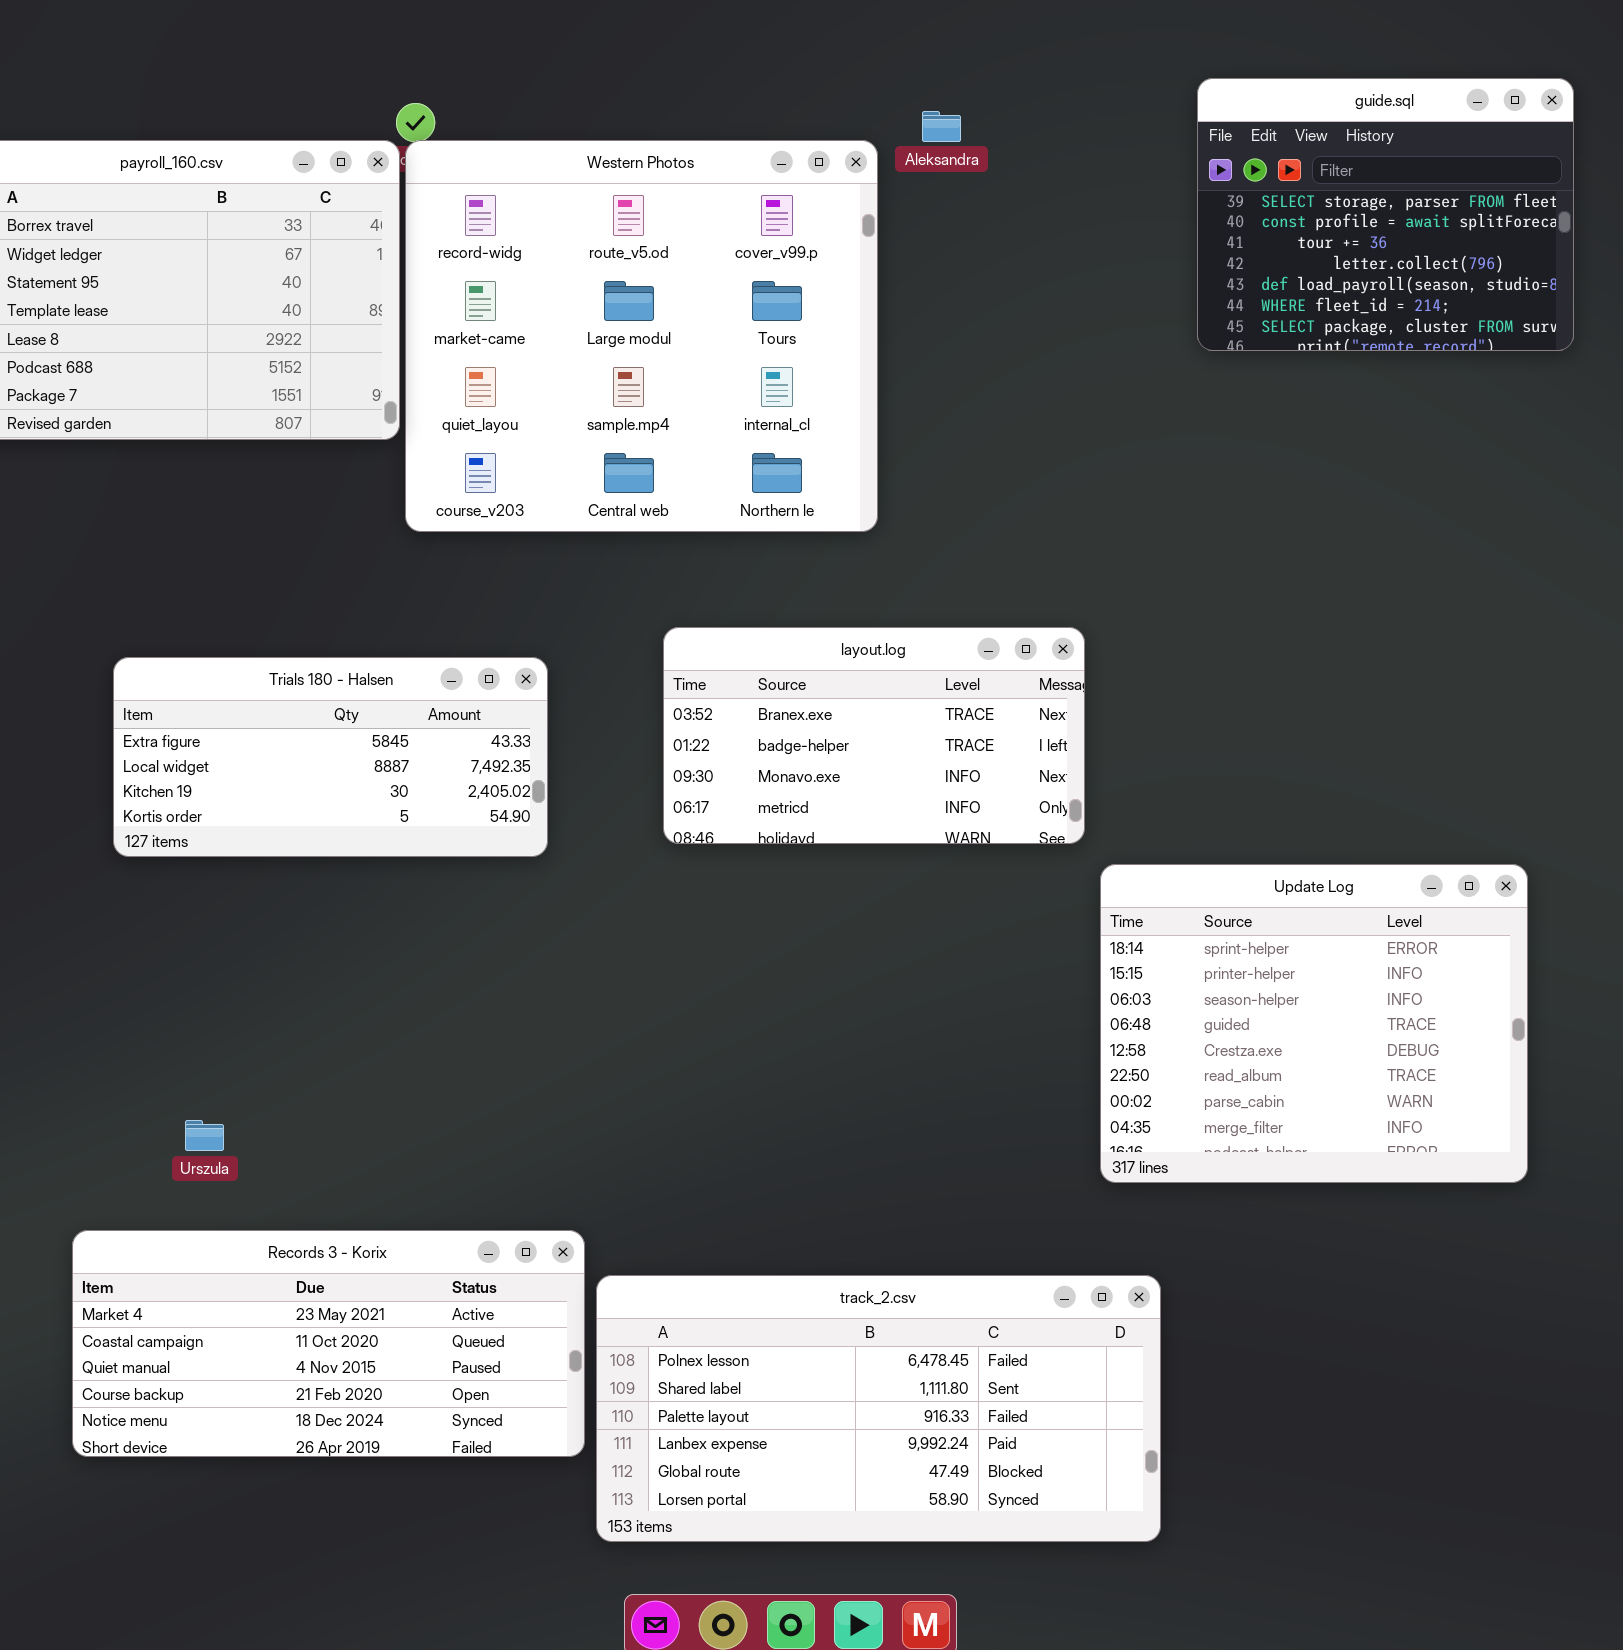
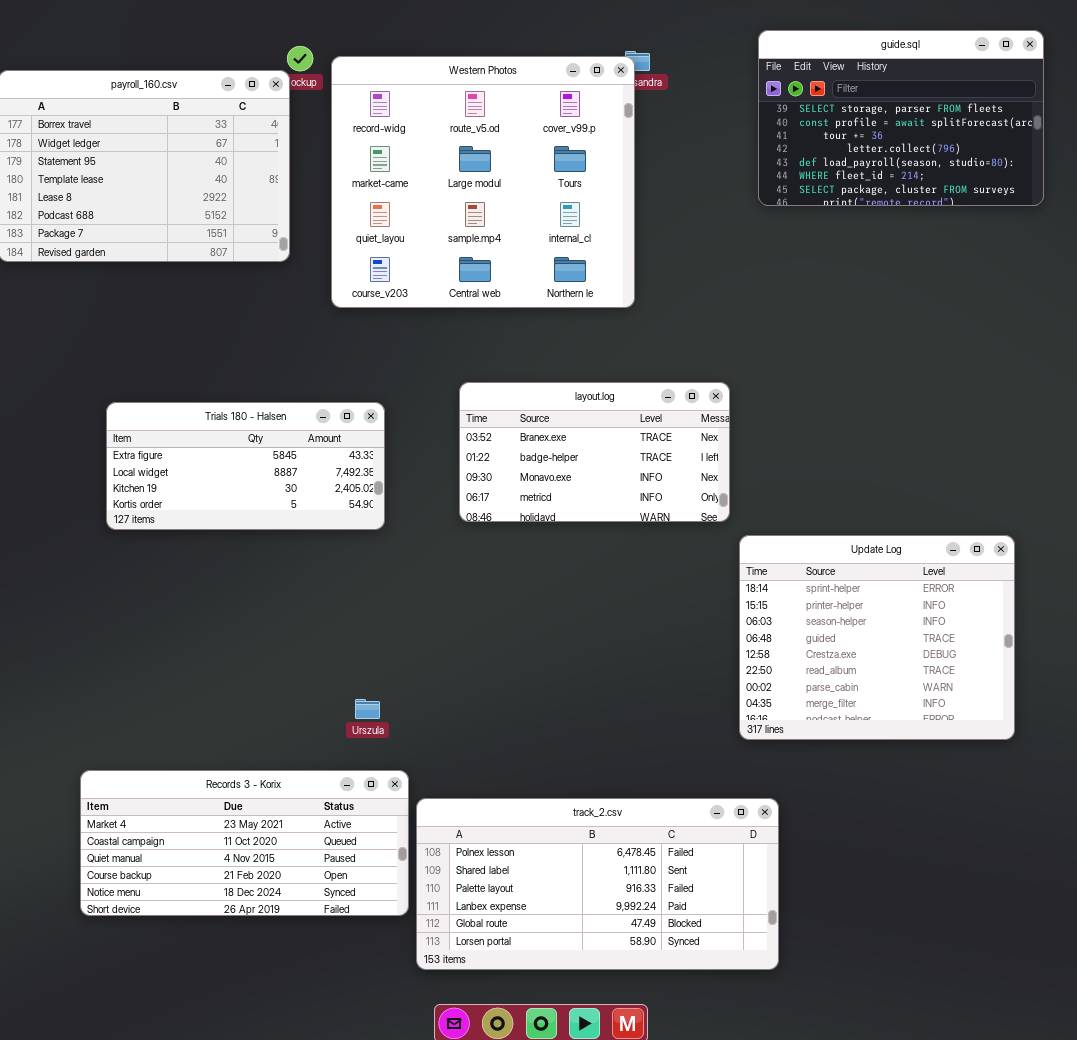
guide.sql: [1197,78,1574,351] -> [758,30,1044,206], resized
Western Photos: [405,140,878,532] -> [331,56,635,308], moved
Urszula: [185,1120,224,1151] -> [355,699,380,719], moved

